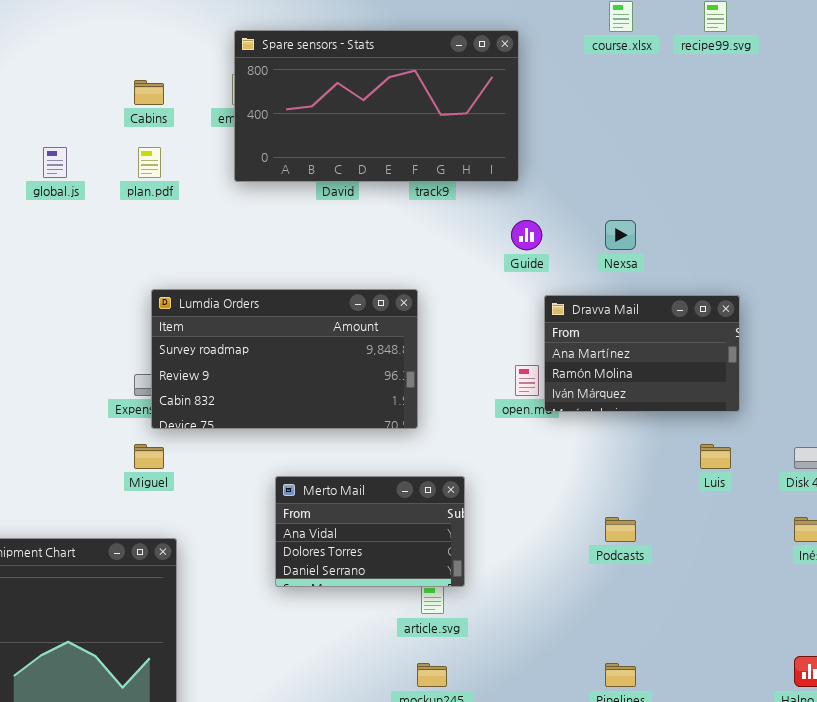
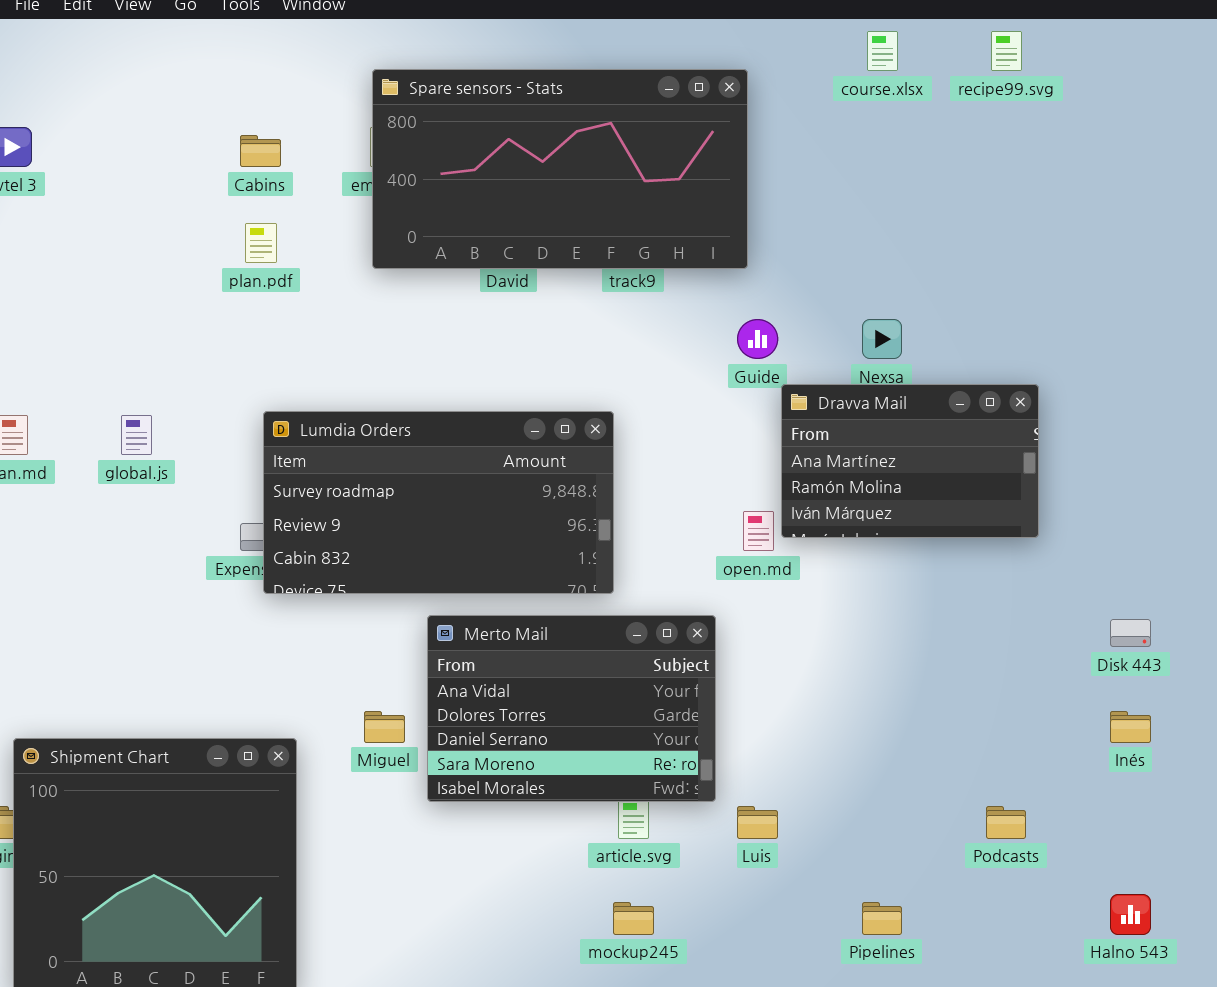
global.js: [43,147,67,178] -> [121,415,152,455], moved
Dravva Mail: [544,295,740,412] -> [781,384,1039,538], moved
Miguel: [134,444,164,469] -> [364,711,405,743], moved
Luis: [700,444,731,469] -> [737,806,778,839], moved
Merto Mail: [275,476,465,587] -> [427,615,716,802], resized
Podcasts: [605,517,636,542] -> [986,806,1026,839], moved

